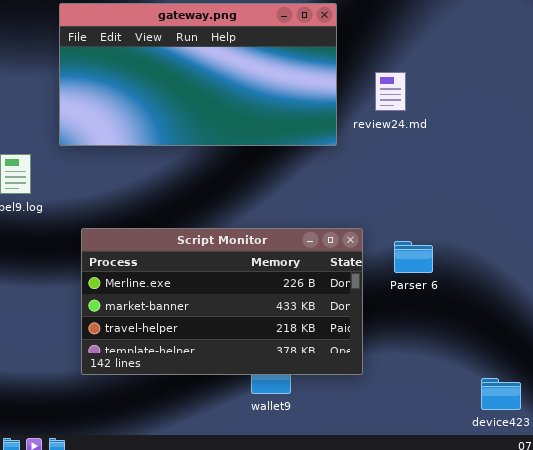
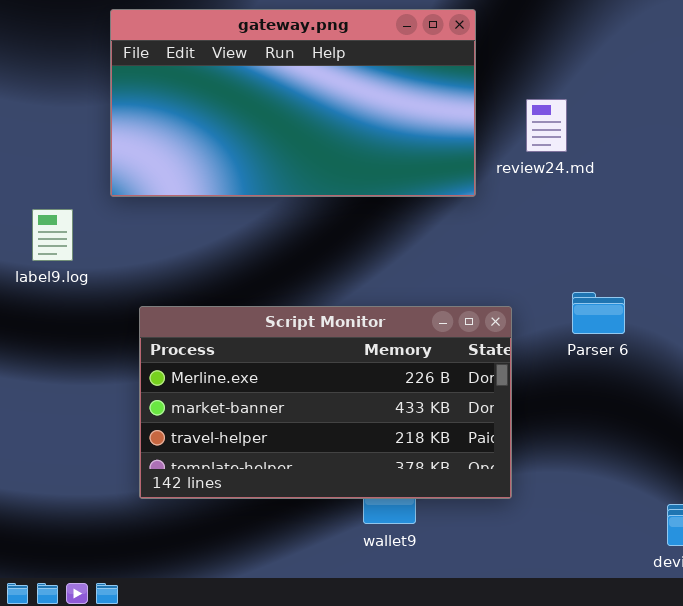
Parser 6: [394,241,433,273] -> [572,292,625,334], moved

